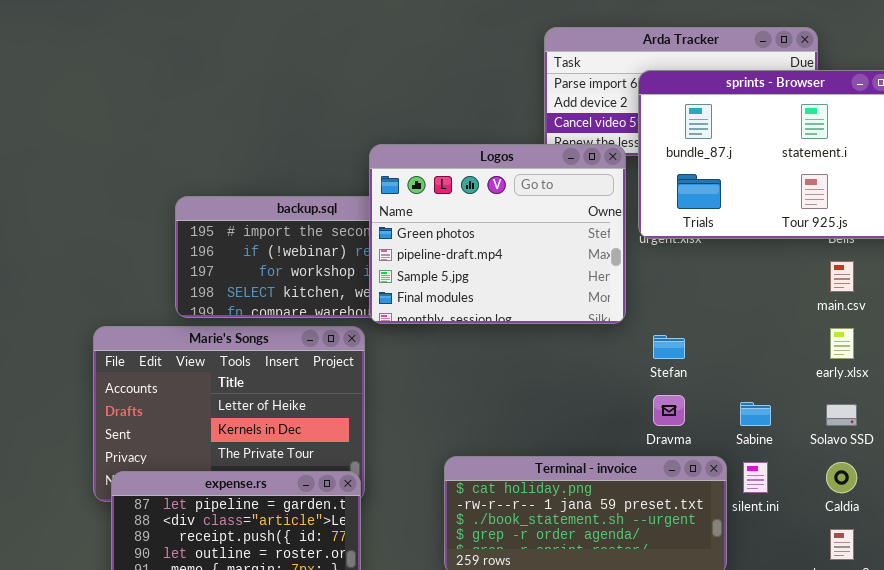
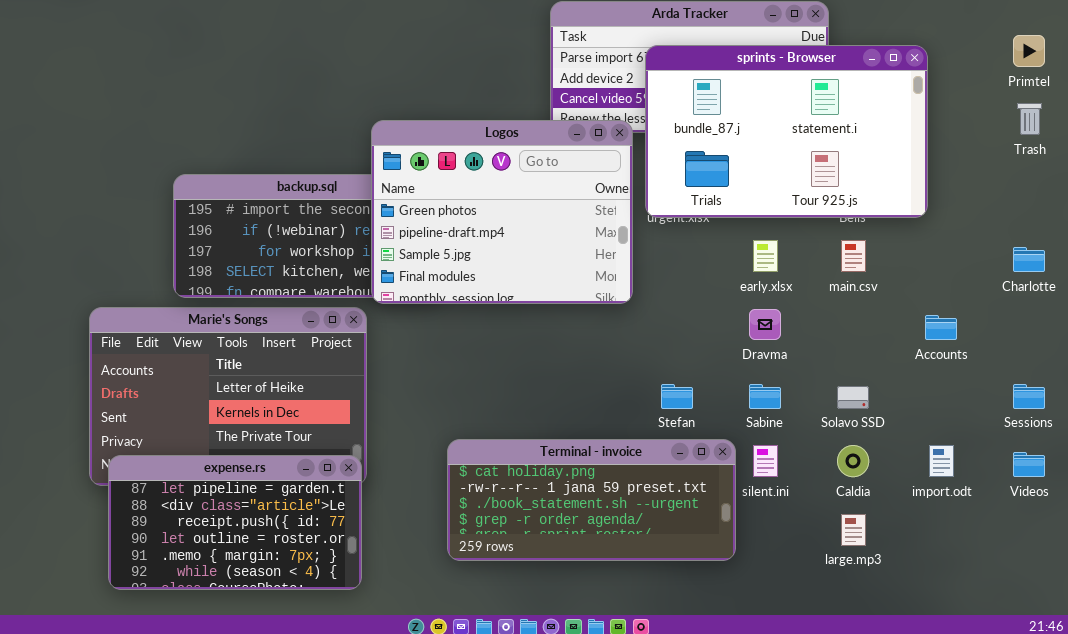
early.xlsx: [830,328,854,359] -> [753,240,778,272], moved
Stefan: [653,335,685,359] -> [661,384,693,409], moved
Dravma: [653,395,685,426] -> [749,309,781,340], moved

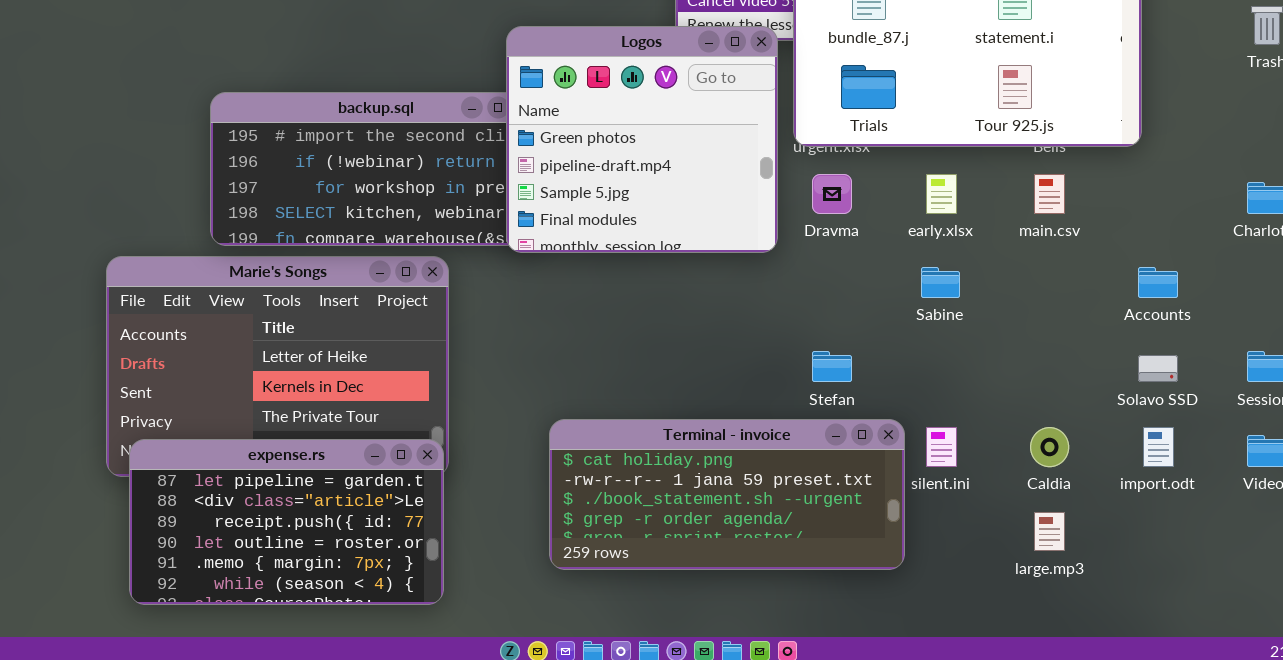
Logos: [371,120,633,304] -> [506,26,778,253], resized
Dravma: [749,309,781,340] -> [812,174,852,214], moved
Sabine: [749,384,781,409] -> [921,267,960,298], moved
Solavo SSD: [837,386,869,409] -> [1138,355,1178,382], moved

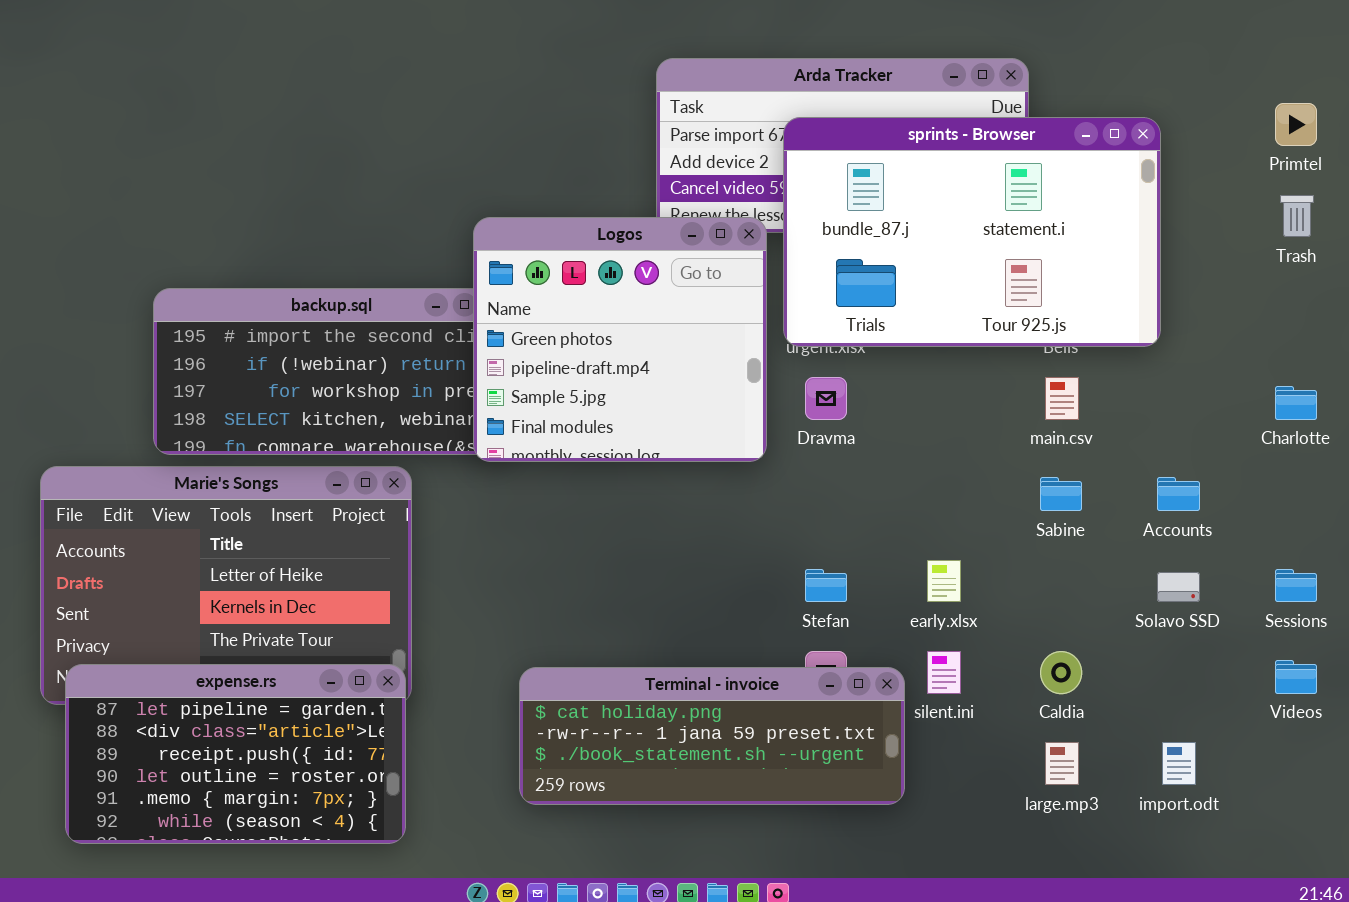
early.xlsx: [926,174,957,214] -> [927,560,961,602], moved
Sabine: [921,267,960,298] -> [1040,477,1082,511], moved
Terminal - invoice: [549,419,905,570] -> [519,667,905,805], resized
import.odt: [1143,427,1174,467] -> [1162,742,1196,785], moved

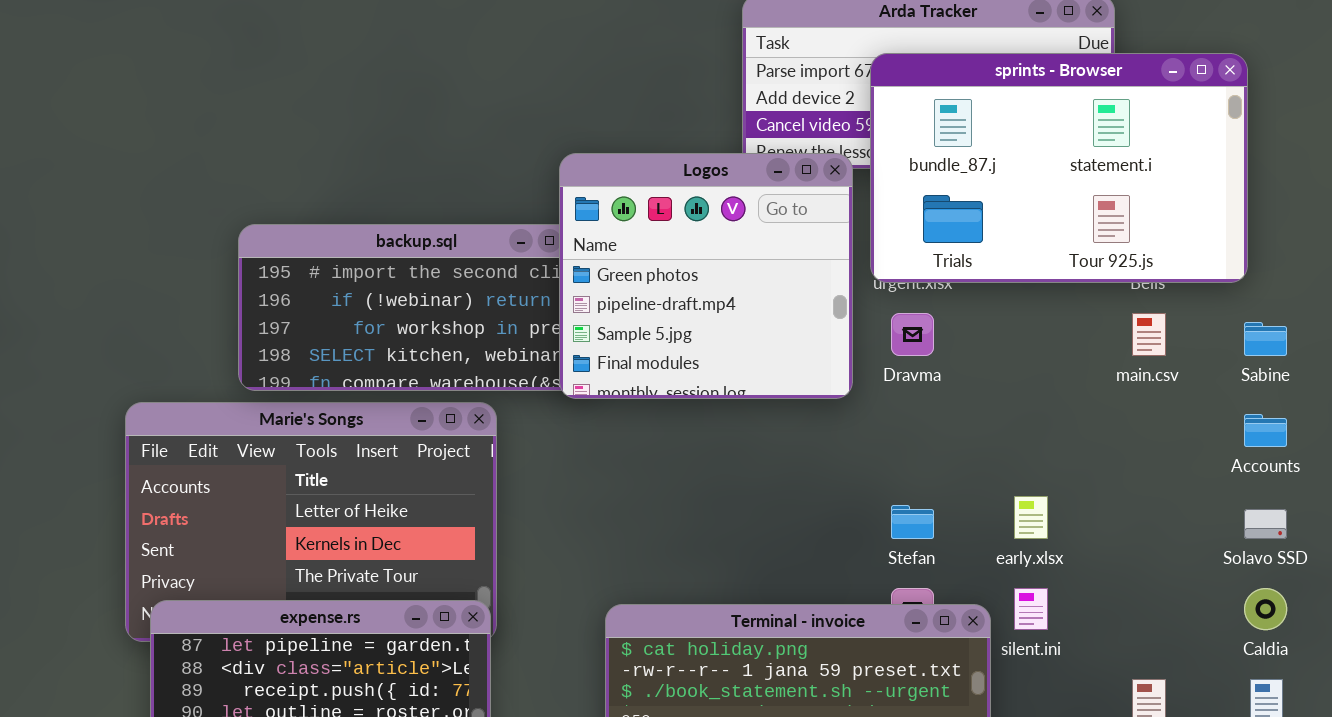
Sabine: [1040,477,1082,511] -> [1244,322,1287,356], moved
Caldia: [1040,651,1082,694] -> [1244,588,1287,630], moved

